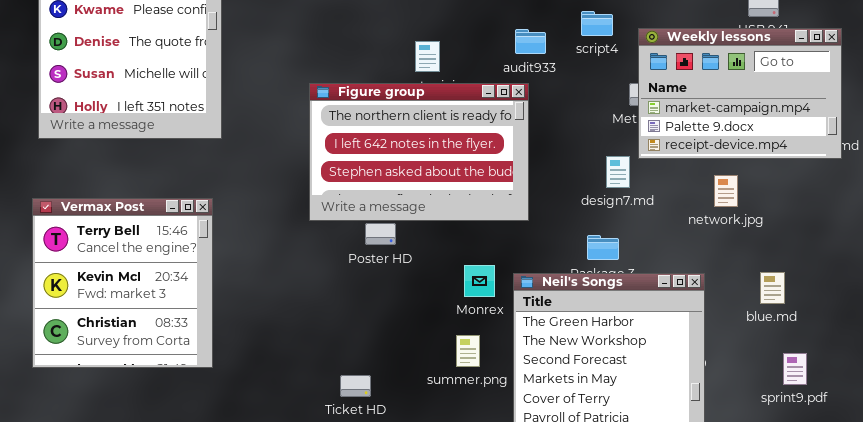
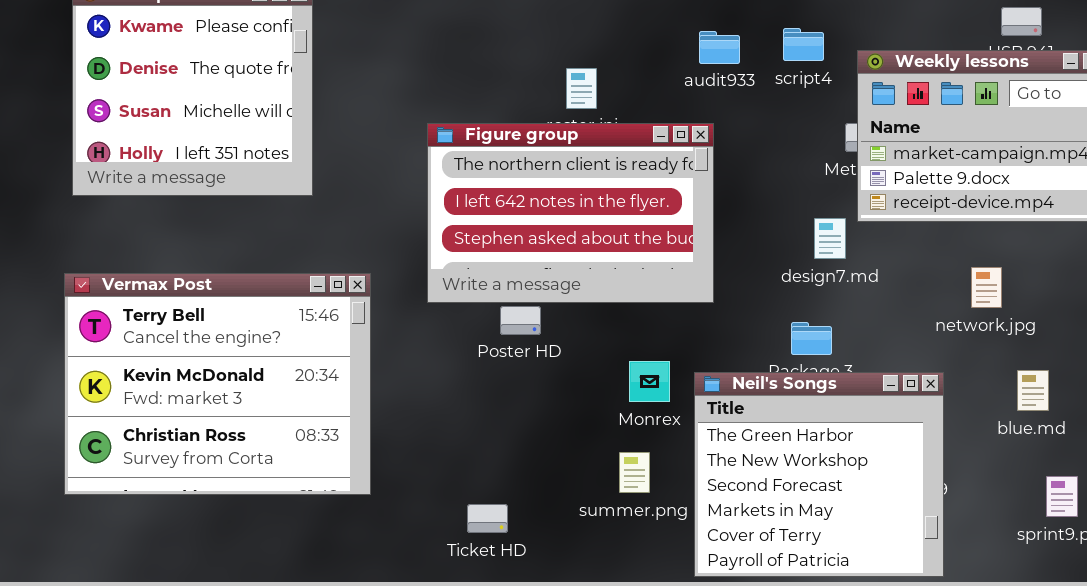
audit933: [515,29,546,54] -> [699,31,740,64], moved
network.jpg: [714,175,738,207] -> [971,267,1002,308], moved
Vermax Post: [32,198,213,368] -> [64,273,371,495], resized

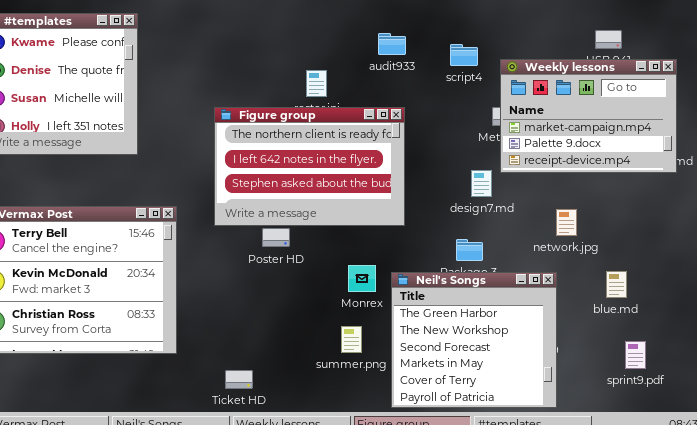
audit933: [699,31,740,64] -> [378,33,406,55], moved
network.jpg: [971,267,1002,308] -> [556,209,577,236], moved
Ticket HD: [467,504,508,533] -> [225,370,253,389], moved

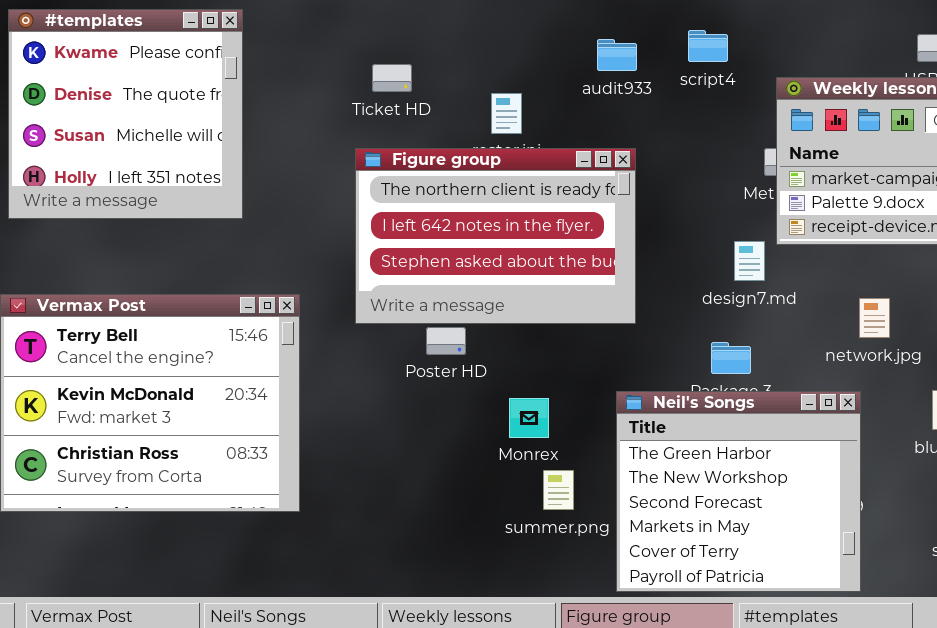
script4: [450,44,478,66] -> [688,30,728,62], moved
Monrex: [348,265,376,292] -> [509,398,549,438], moved
Ticket HD: [225,370,253,389] -> [372,64,412,92], moved

